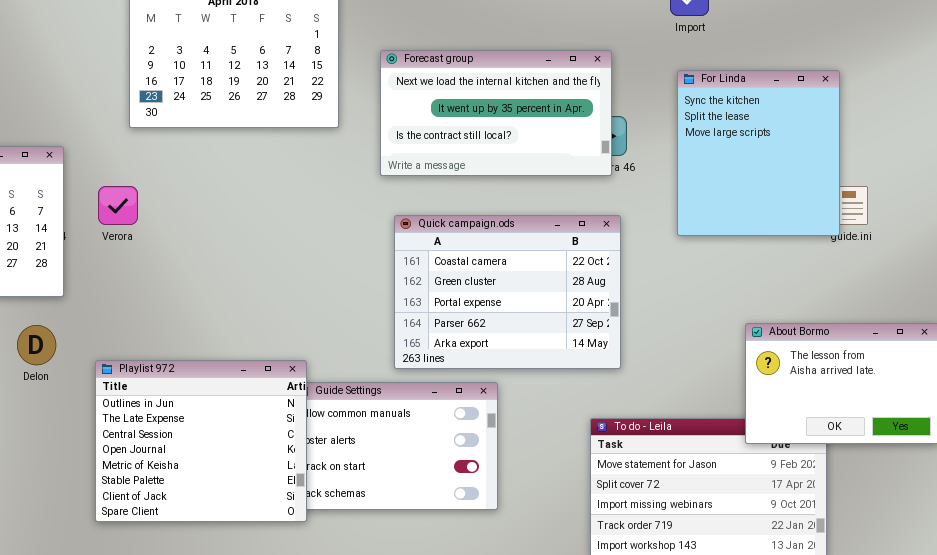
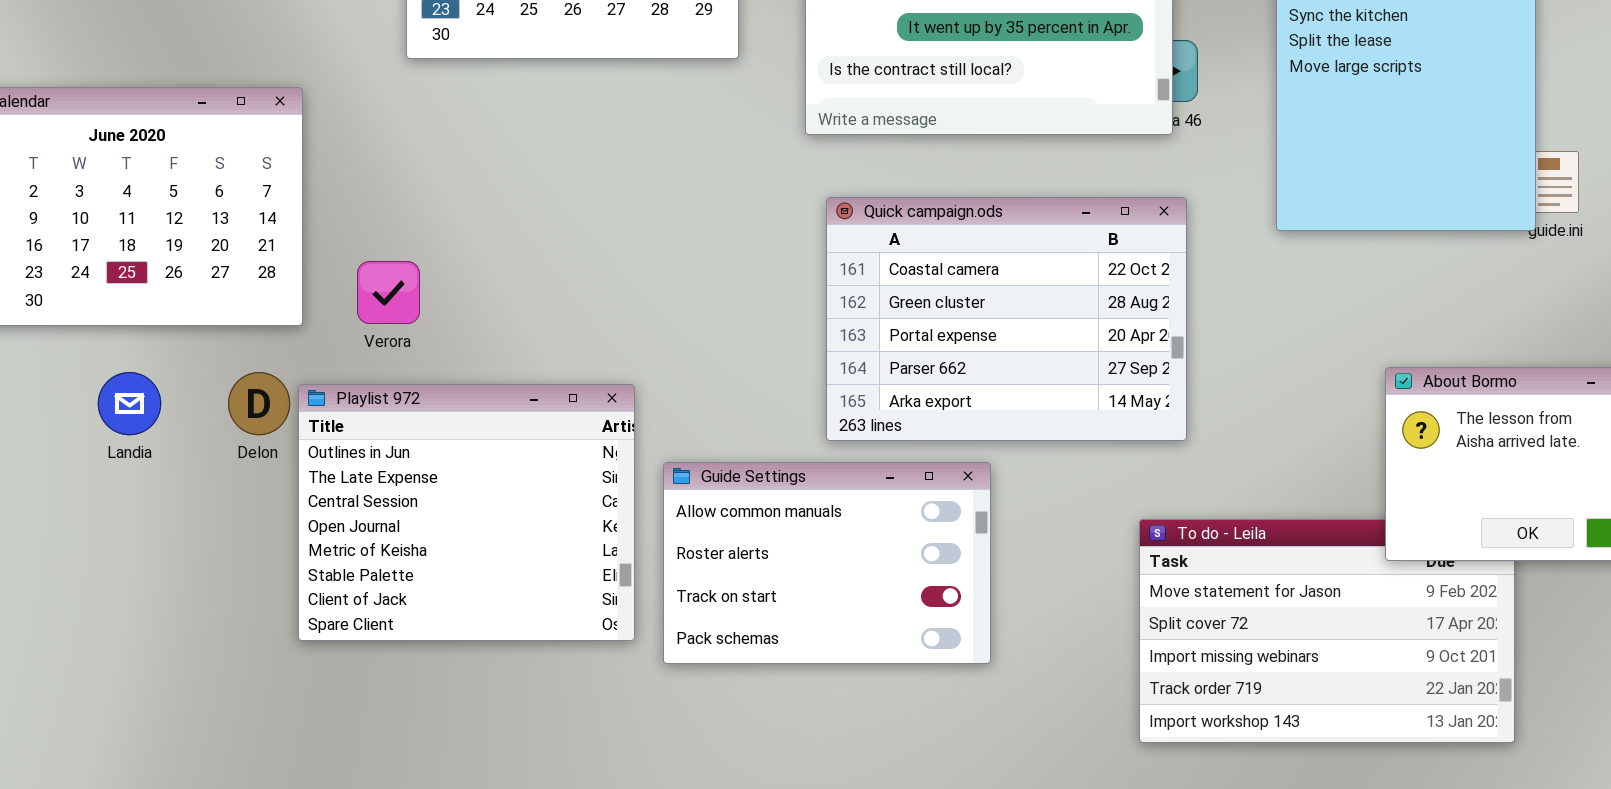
Verora: [98,186,138,225] -> [357,261,420,324], moved
Playlist 972: [95,360,307,522] -> [298,384,635,641], moved

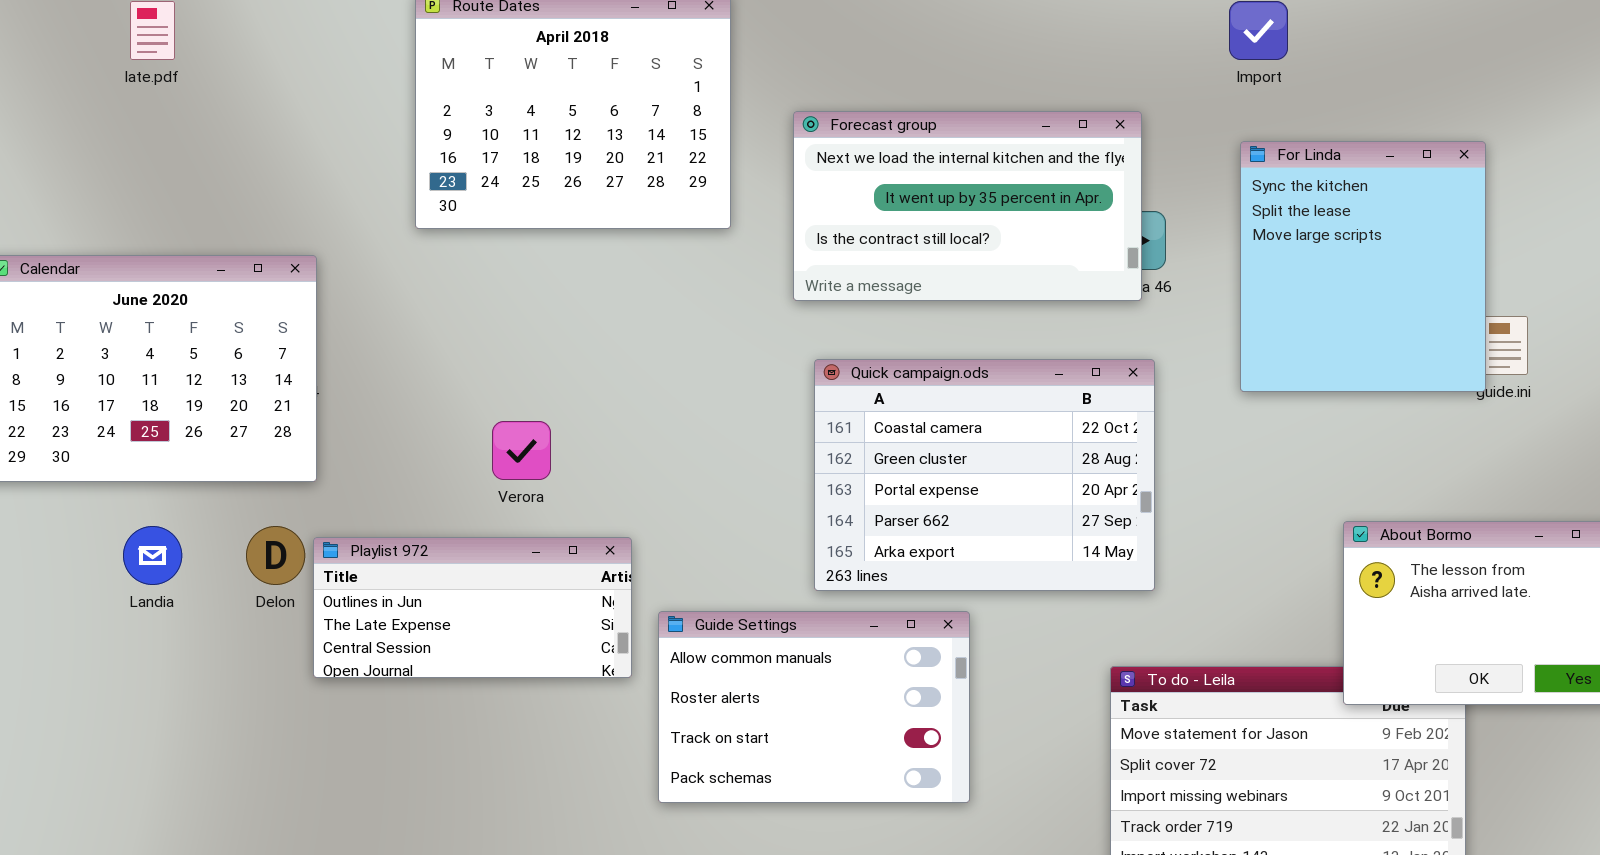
Verora: [357,261,420,324] -> [492,421,551,480], moved
Playlist 972: [298,384,635,641] -> [313,537,632,678], resized

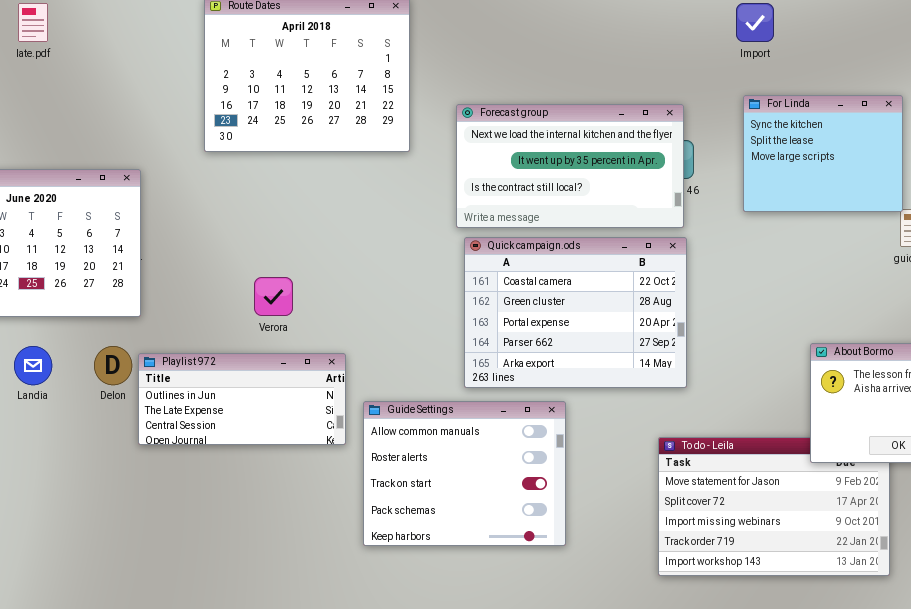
Forecast group: [793,111,1142,301] -> [456,104,684,228], moved
For Linda: [1240,141,1486,392] -> [743,95,903,212], resized
Guide Settings: [658,611,970,803] -> [363,401,566,546], resized

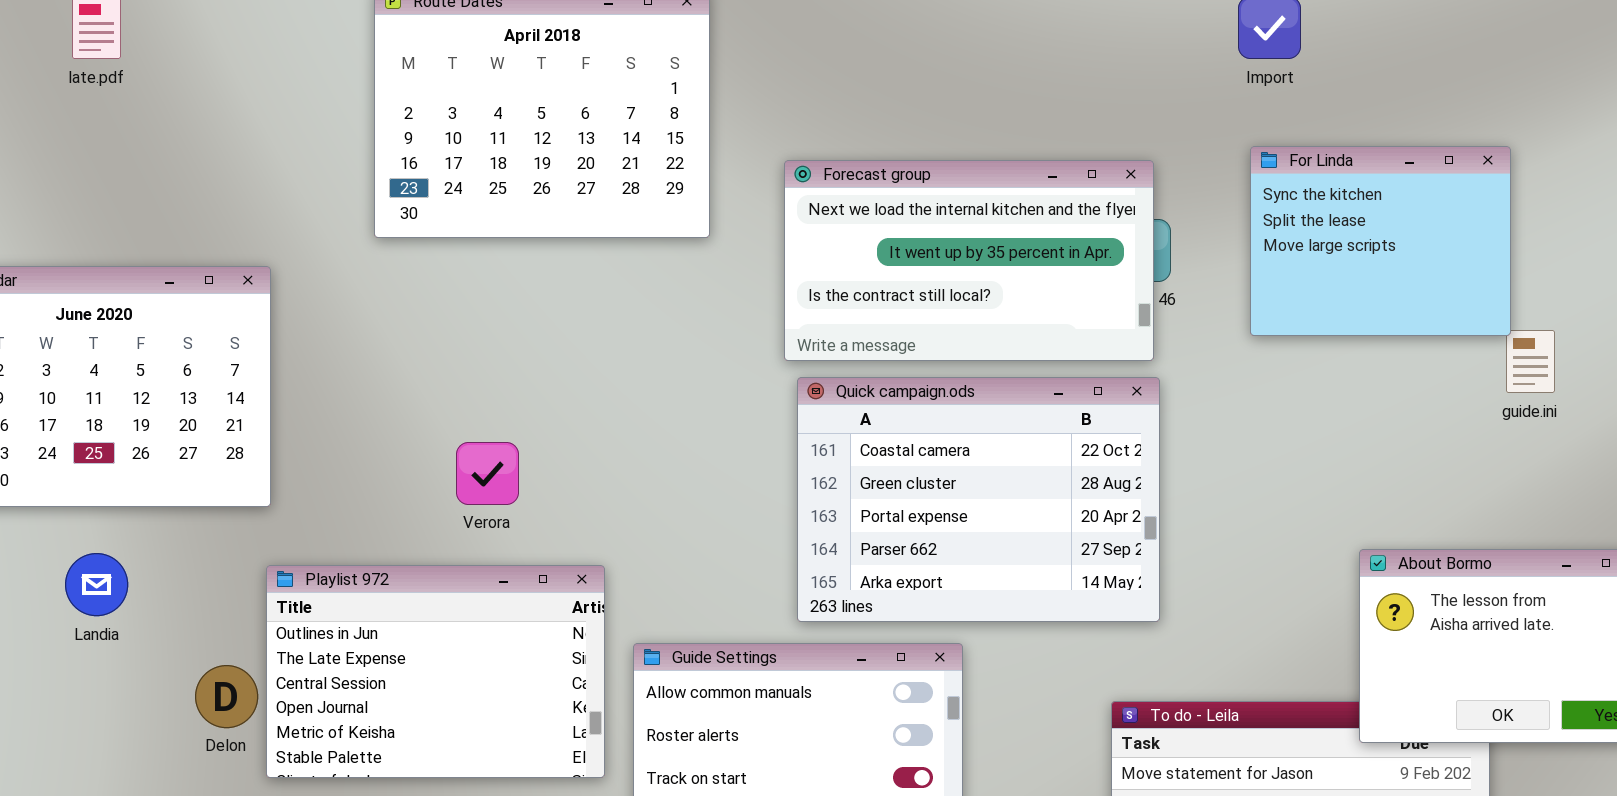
Delon: [94,346,132,385] -> [195,665,258,728], moved
Playlist 972: [138,353,346,445] -> [266,565,605,778], resized

